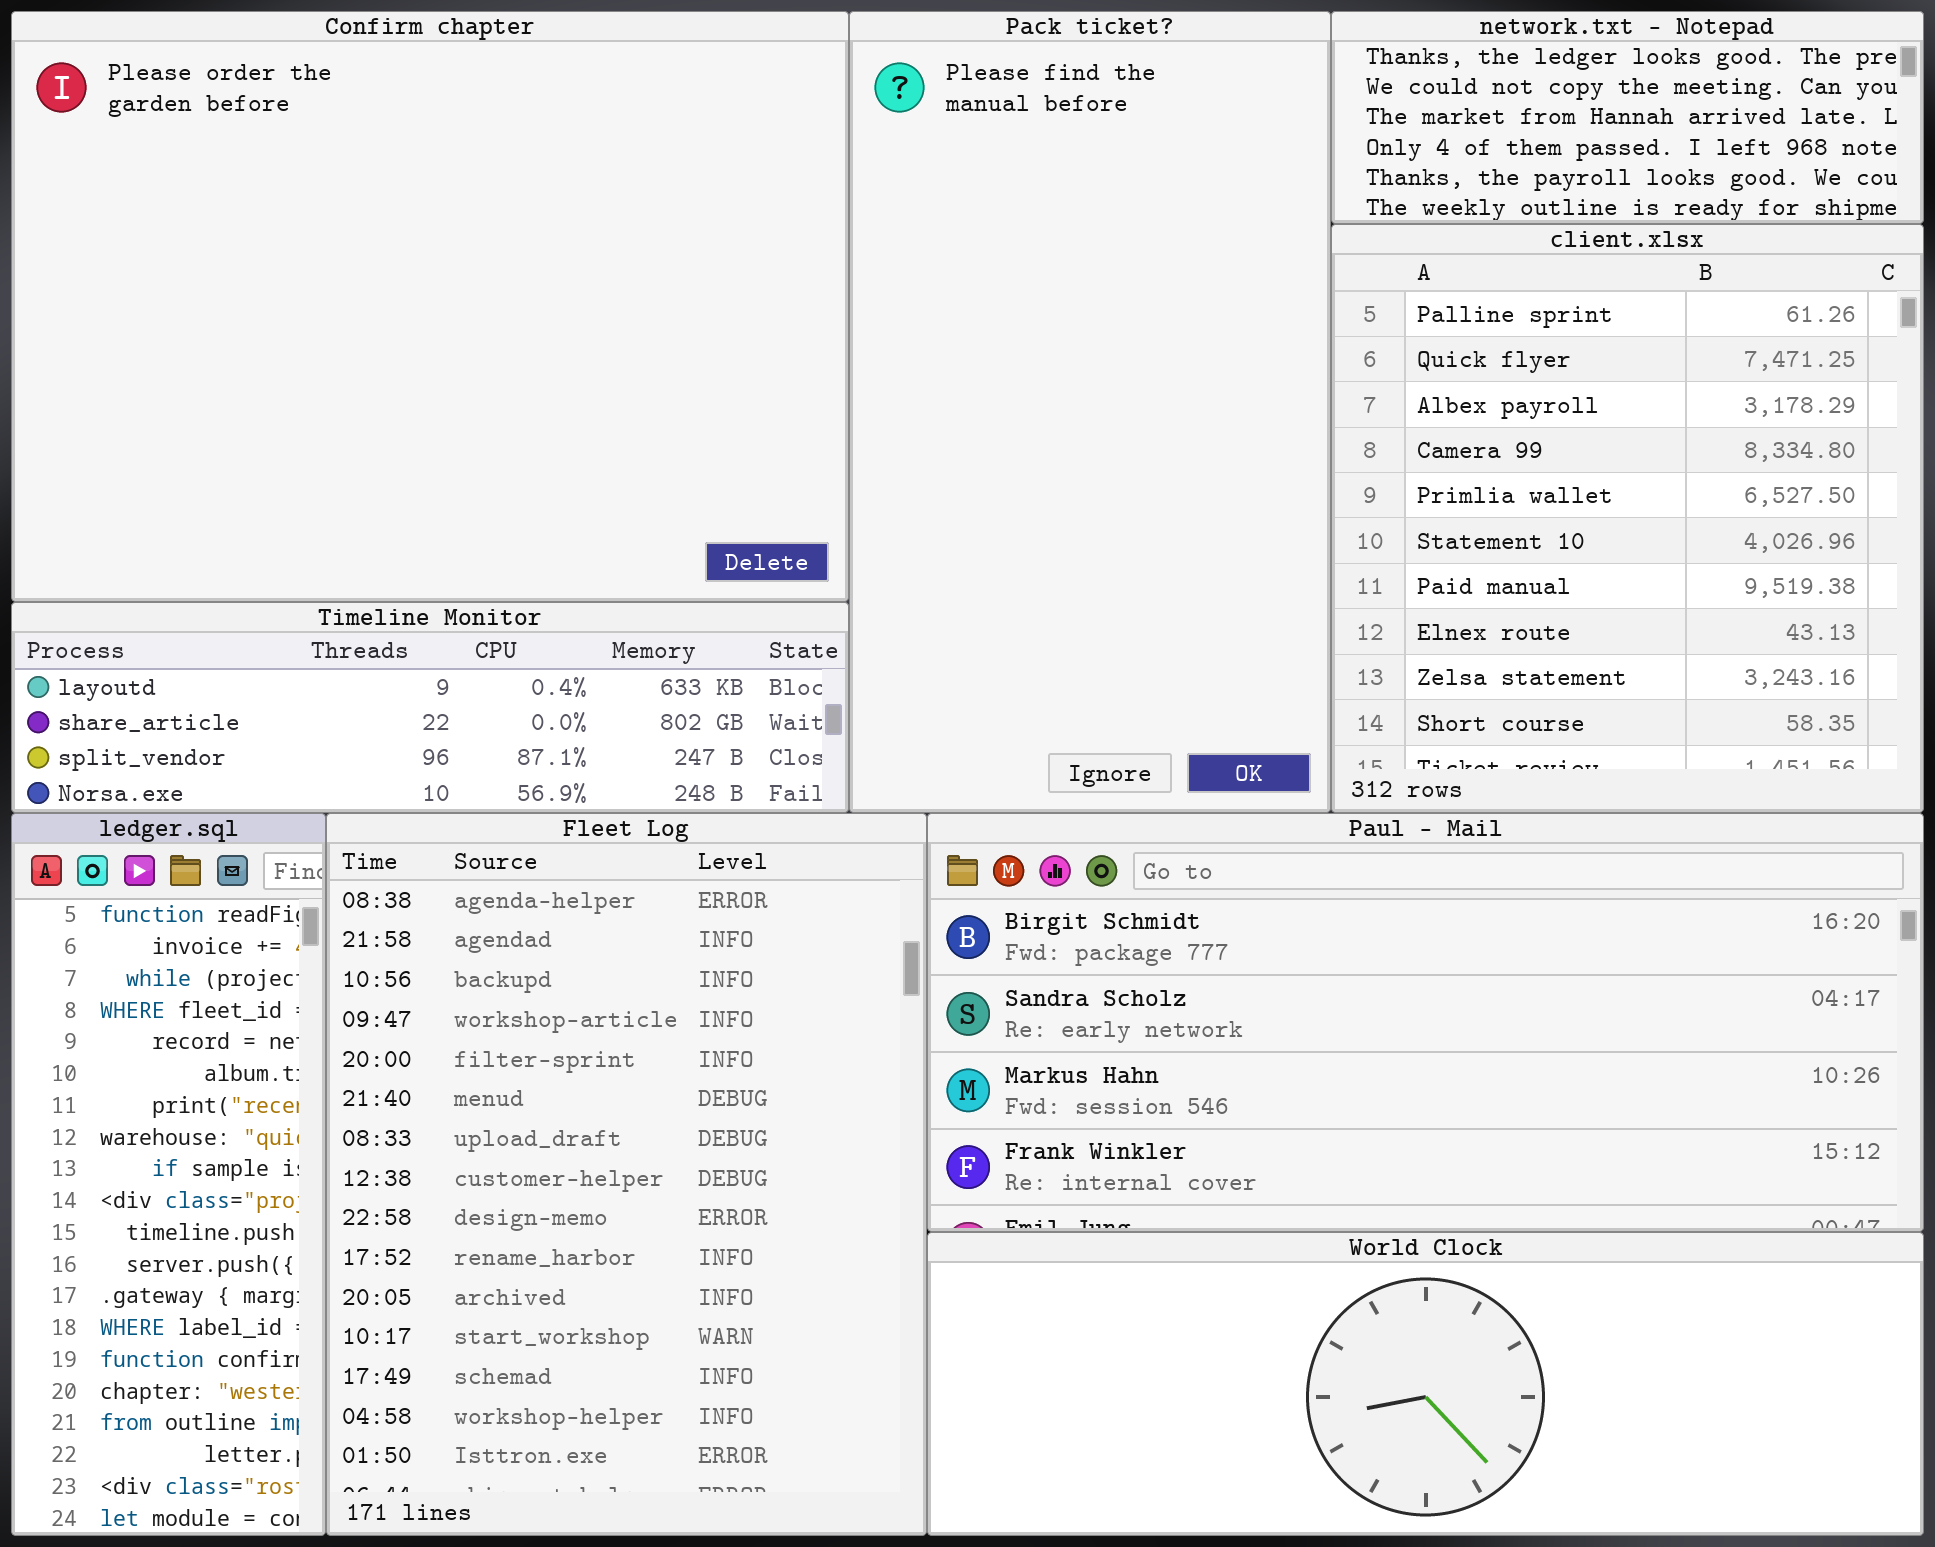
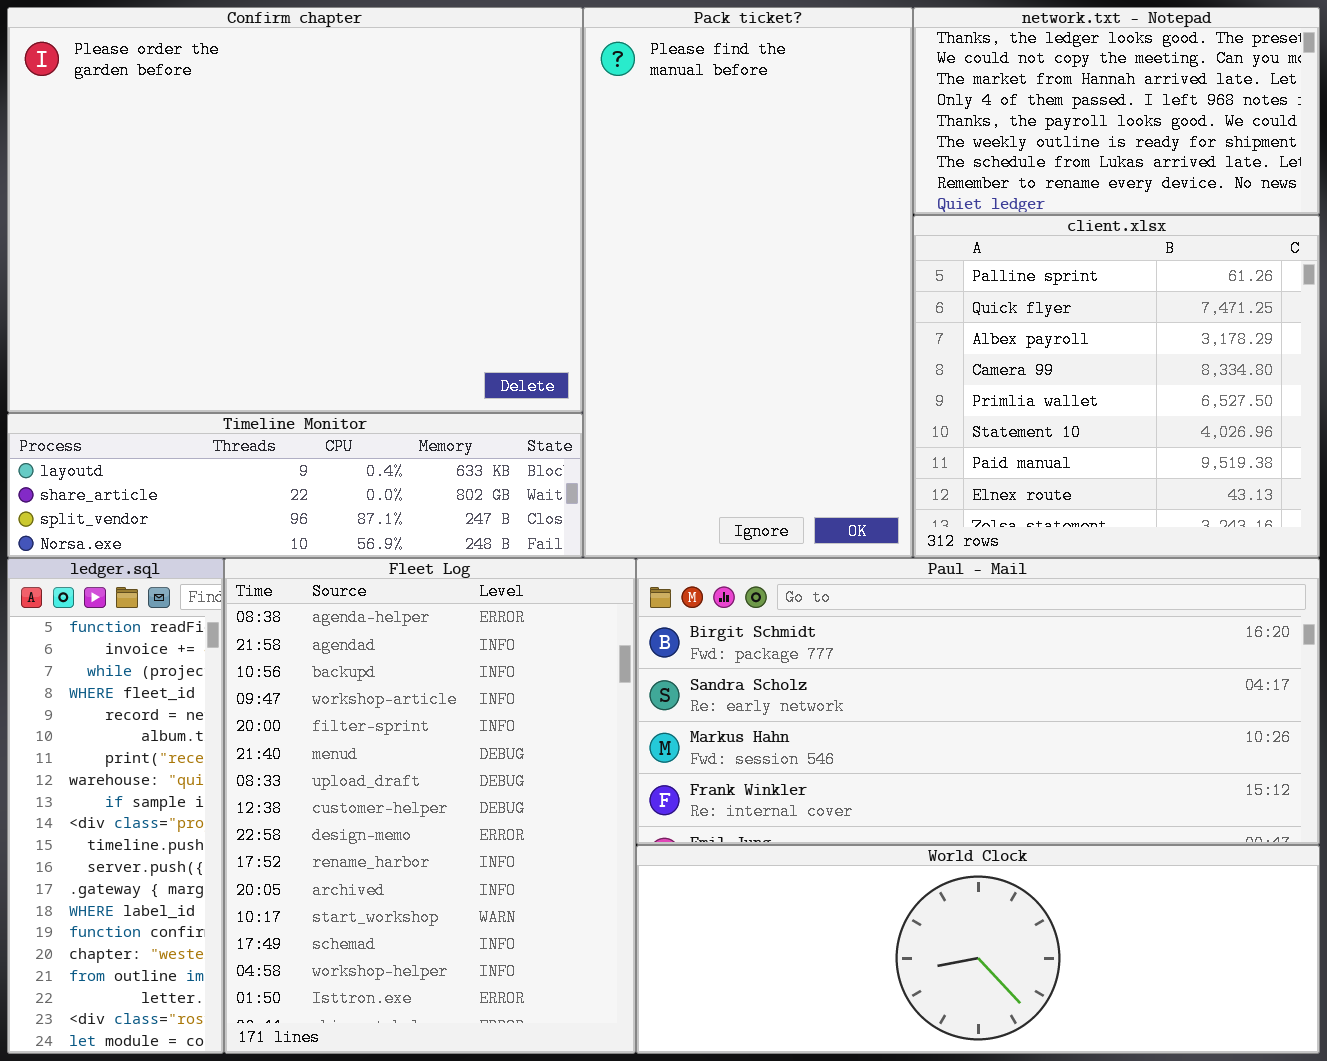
network.txt - Notepad: [1331,11,1924,224] -> [913,7,1320,215], resized
client.xlsx: [1331,224,1924,813] -> [913,215,1320,558], resized

